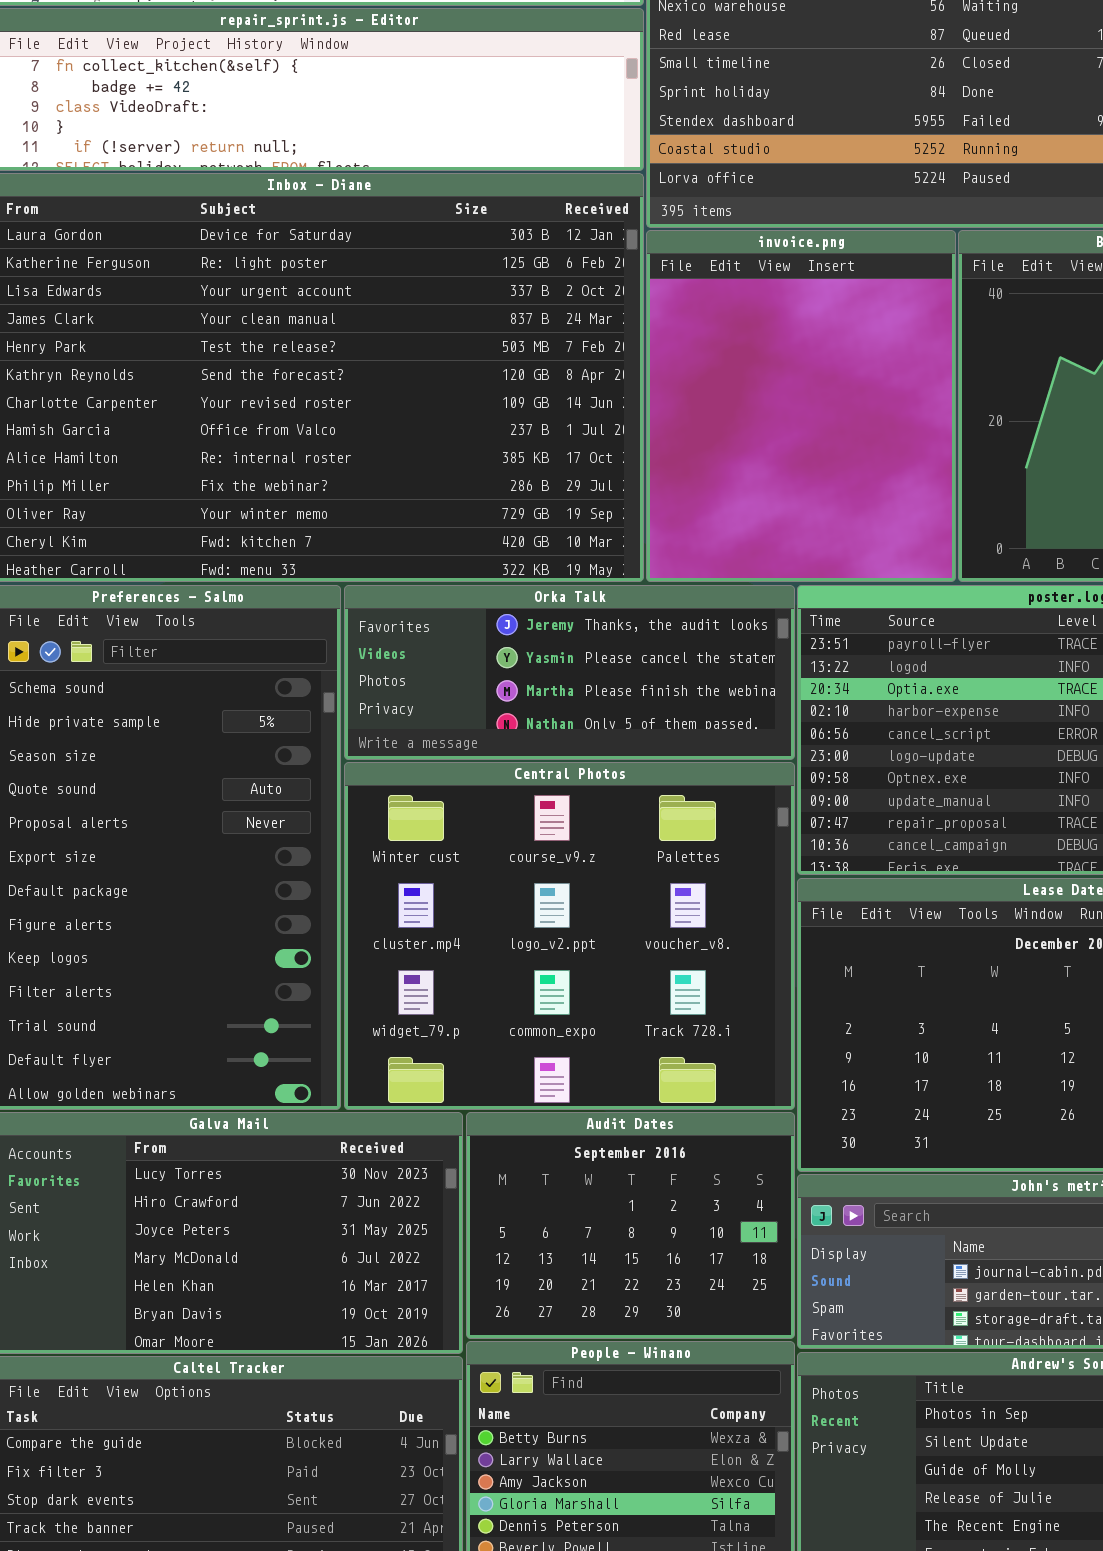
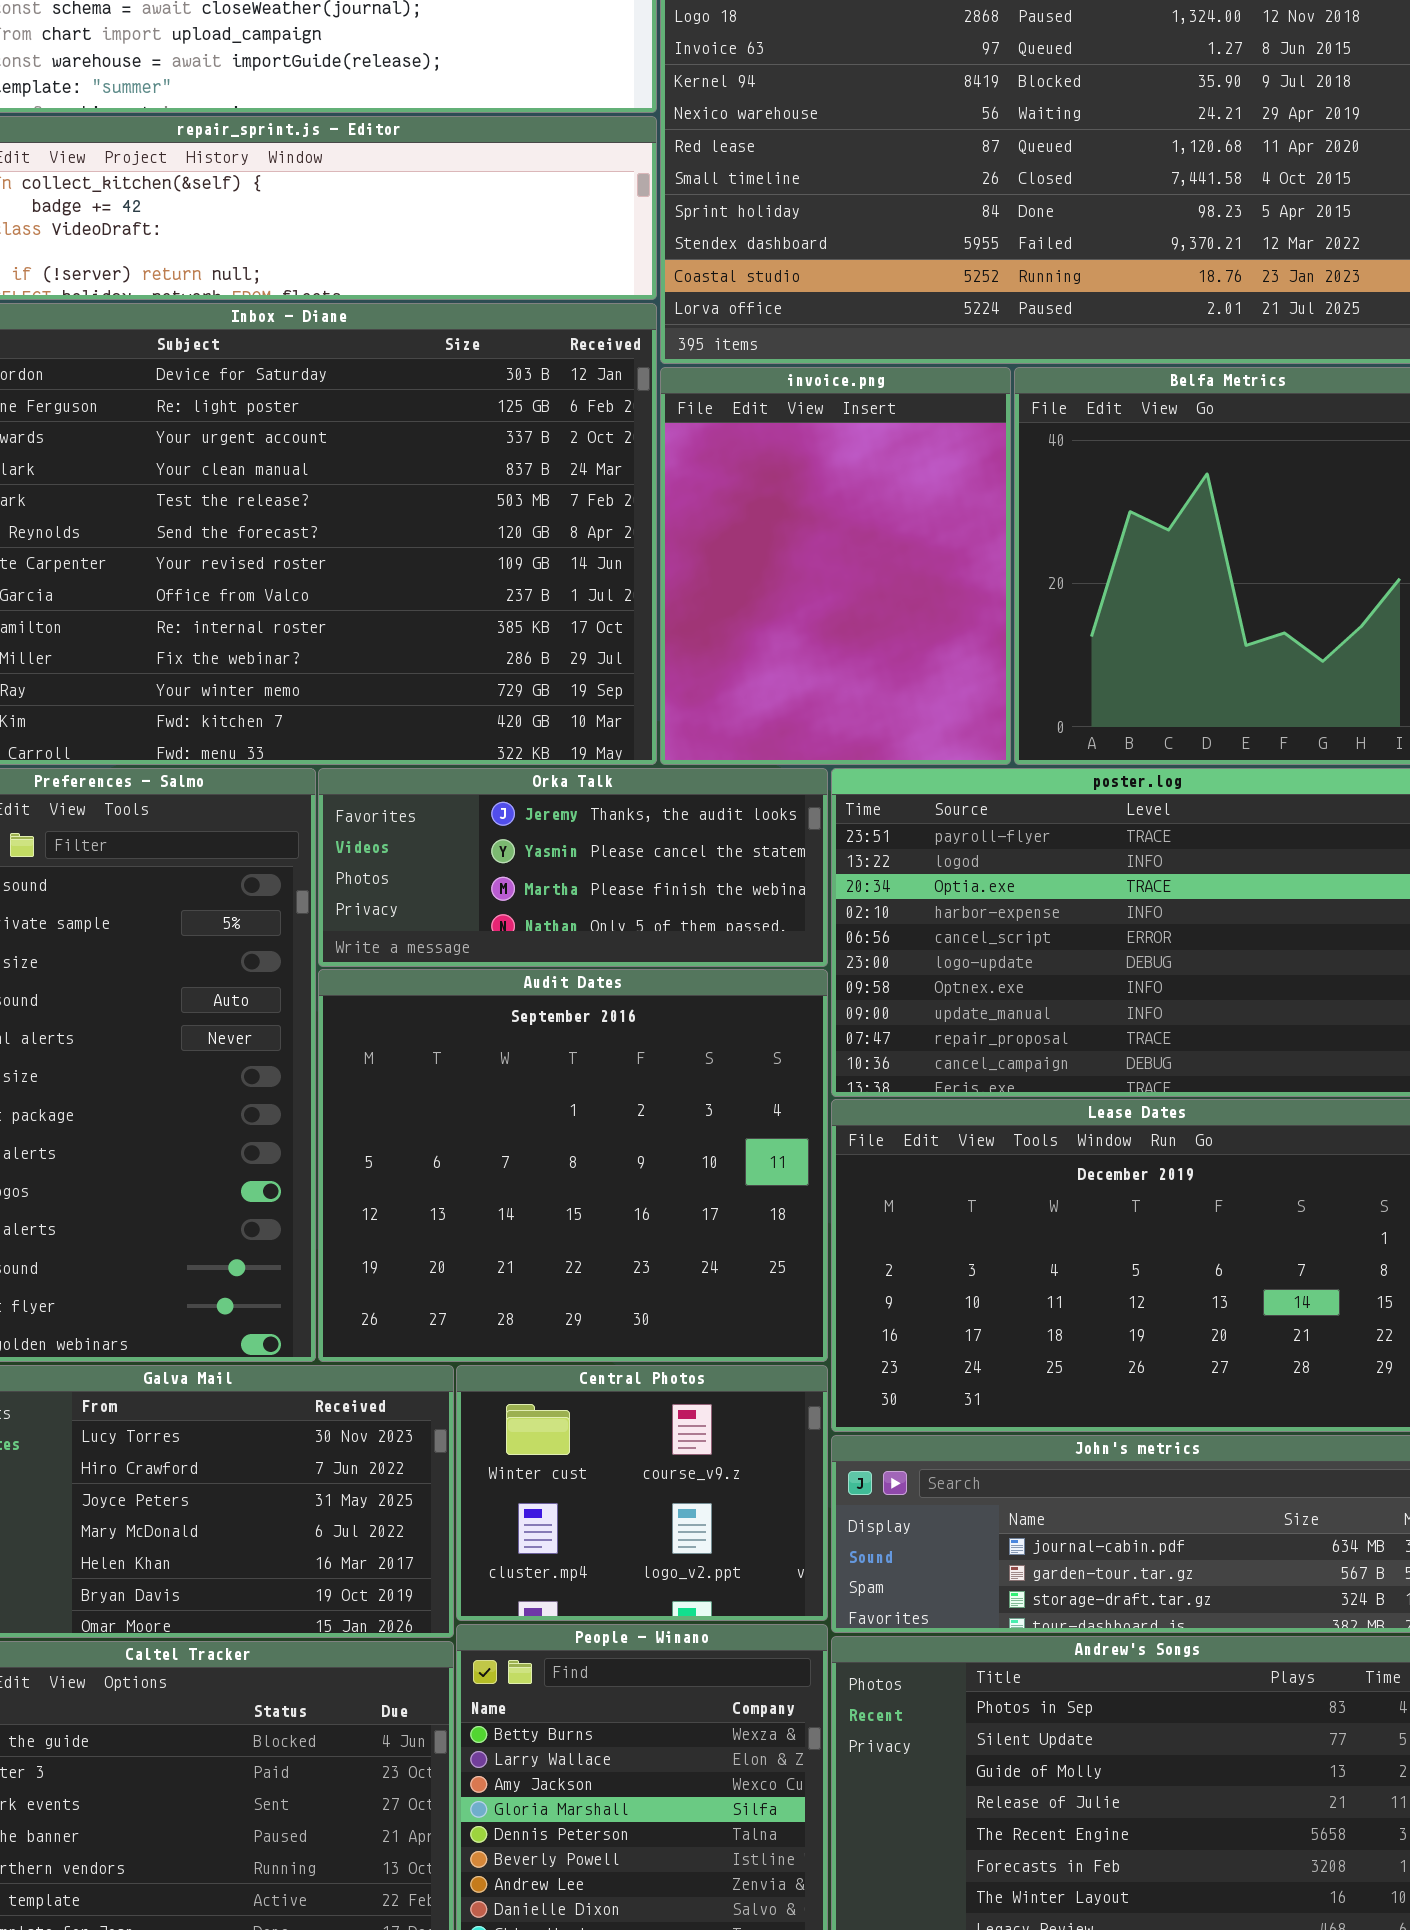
Central Photos: [344,762,795,1110] -> [456,1365,828,1621], moved, resized
Audit Dates: [466,1112,795,1339] -> [318,969,828,1362], moved, resized

